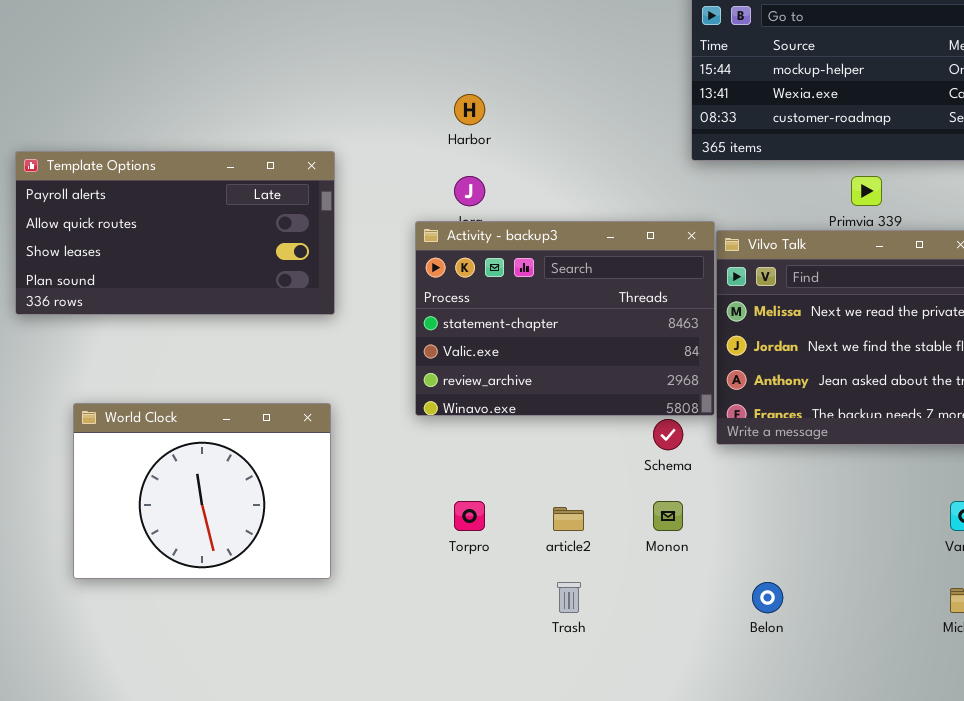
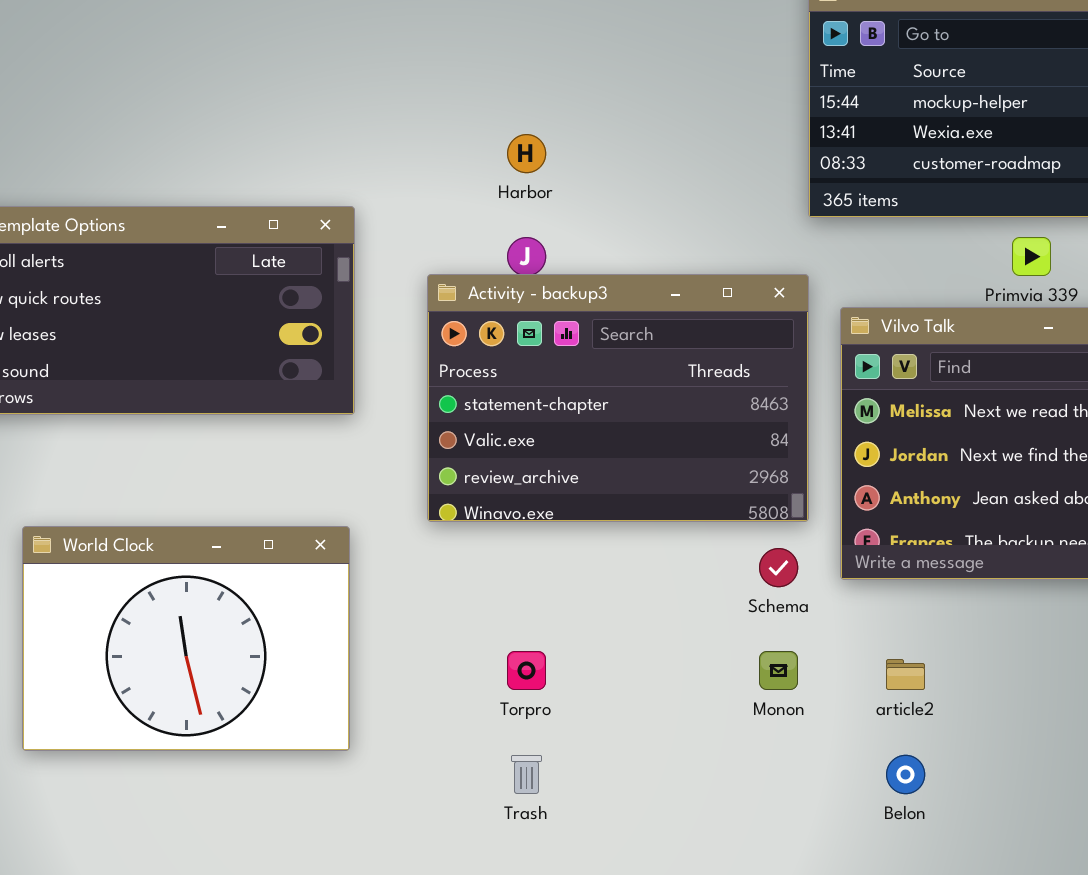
Activity - backup3: [415,221,715,416] -> [427,274,809,522], moved
article2: [553,507,584,531] -> [886,659,925,690], moved
Trash: [557,582,581,613] -> [511,755,542,794], moved

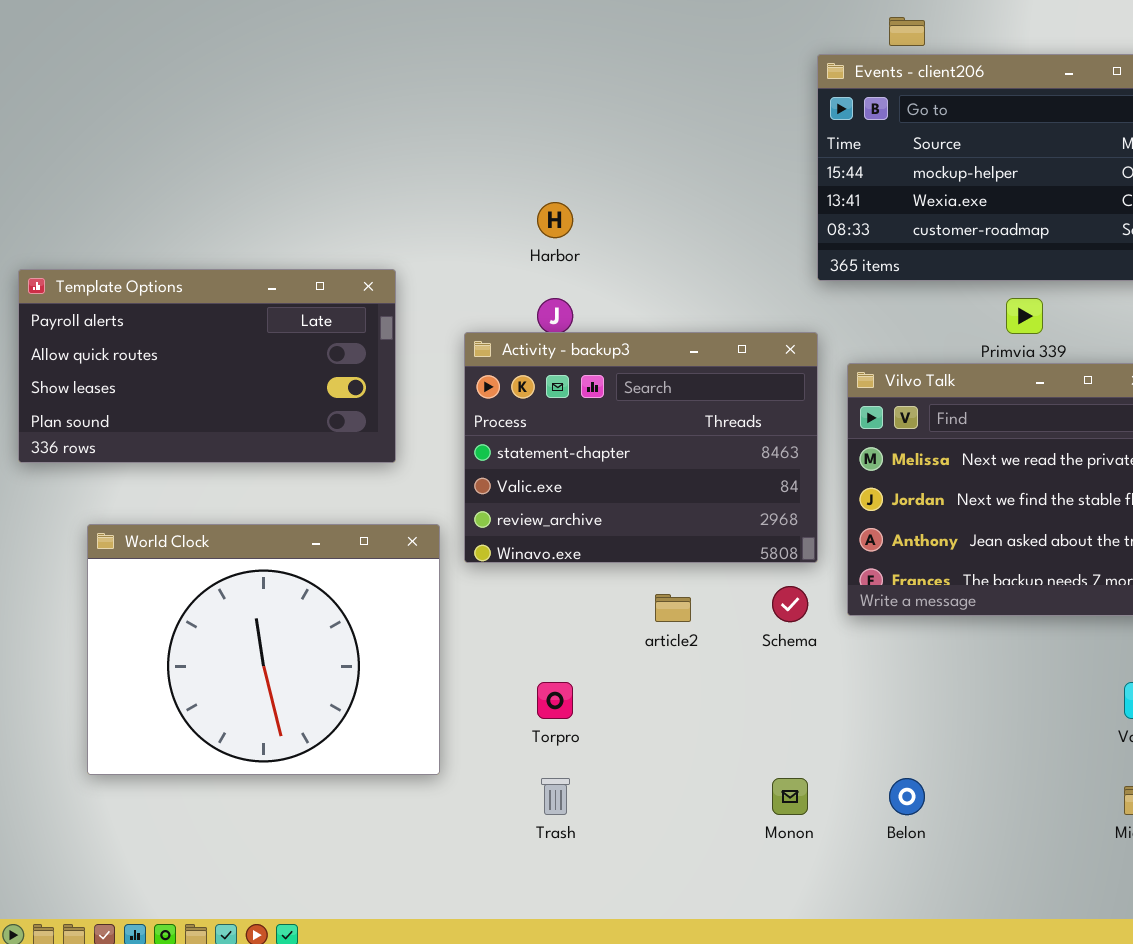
World Clock: [22,526,350,751] -> [87,524,440,775], resized
Monon: [759,651,798,690] -> [772,778,808,815], moved
article2: [886,659,925,690] -> [655,594,691,622], moved

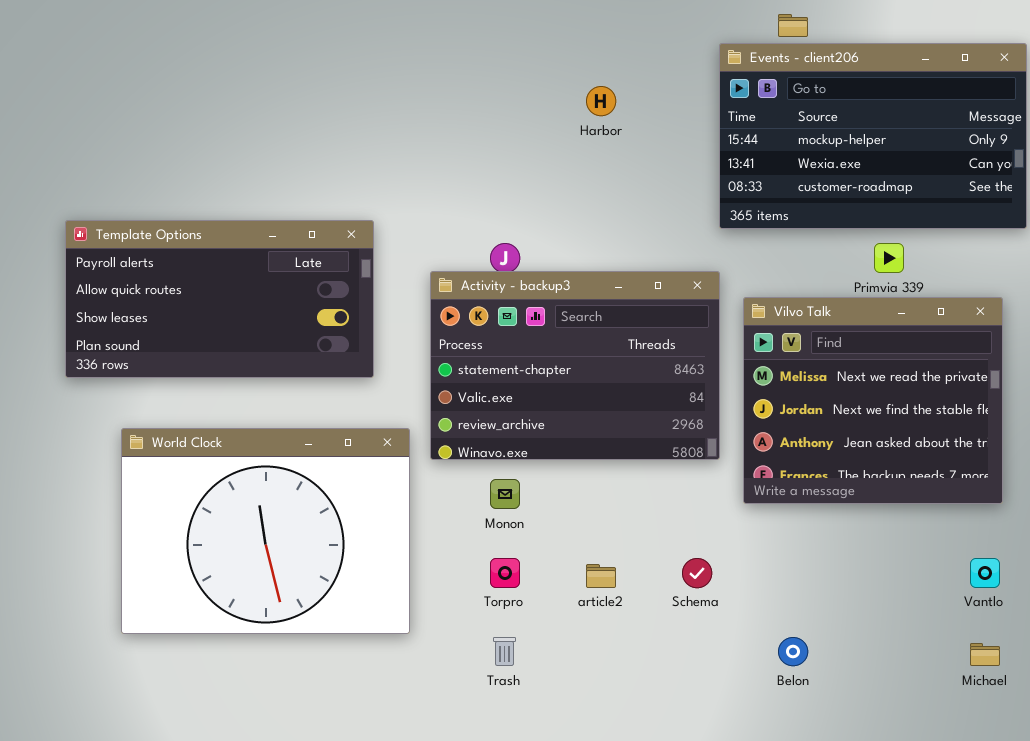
Harbor: [537,202,573,238] -> [586,86,616,116], moved
Schema: [772,586,808,622] -> [682,558,712,588], moved
article2: [655,594,691,622] -> [586,564,616,588], moved
Monon: [772,778,808,815] -> [490,479,520,509], moved

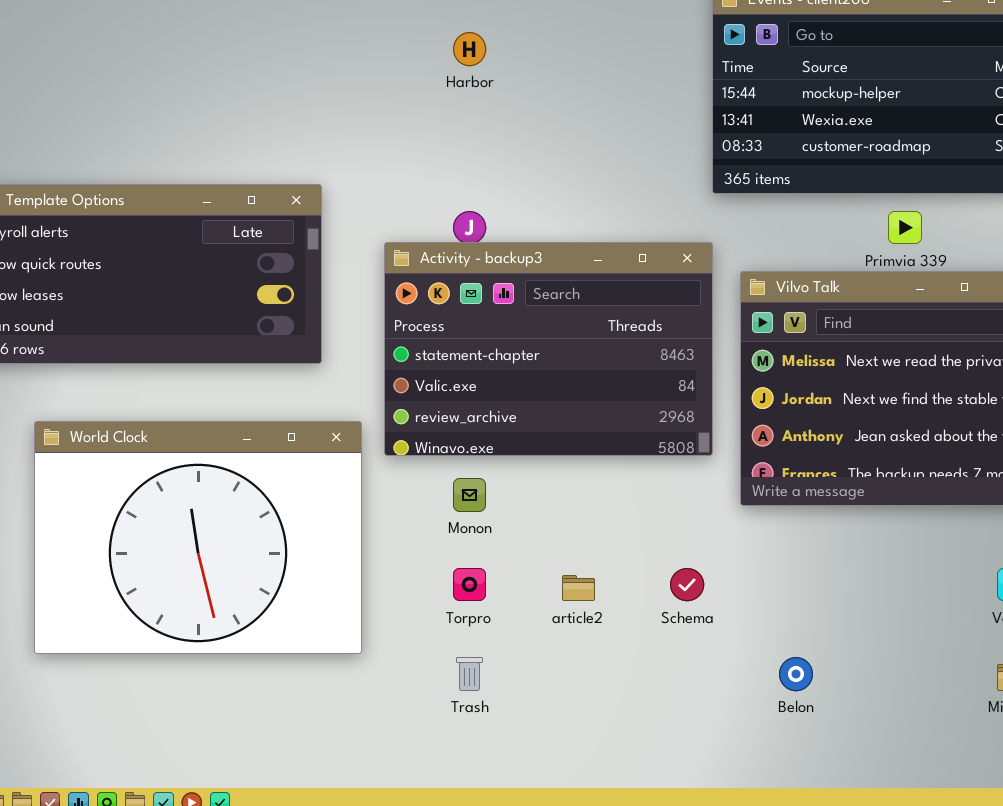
Harbor: [586,86,616,116] -> [453,32,486,66], moved

